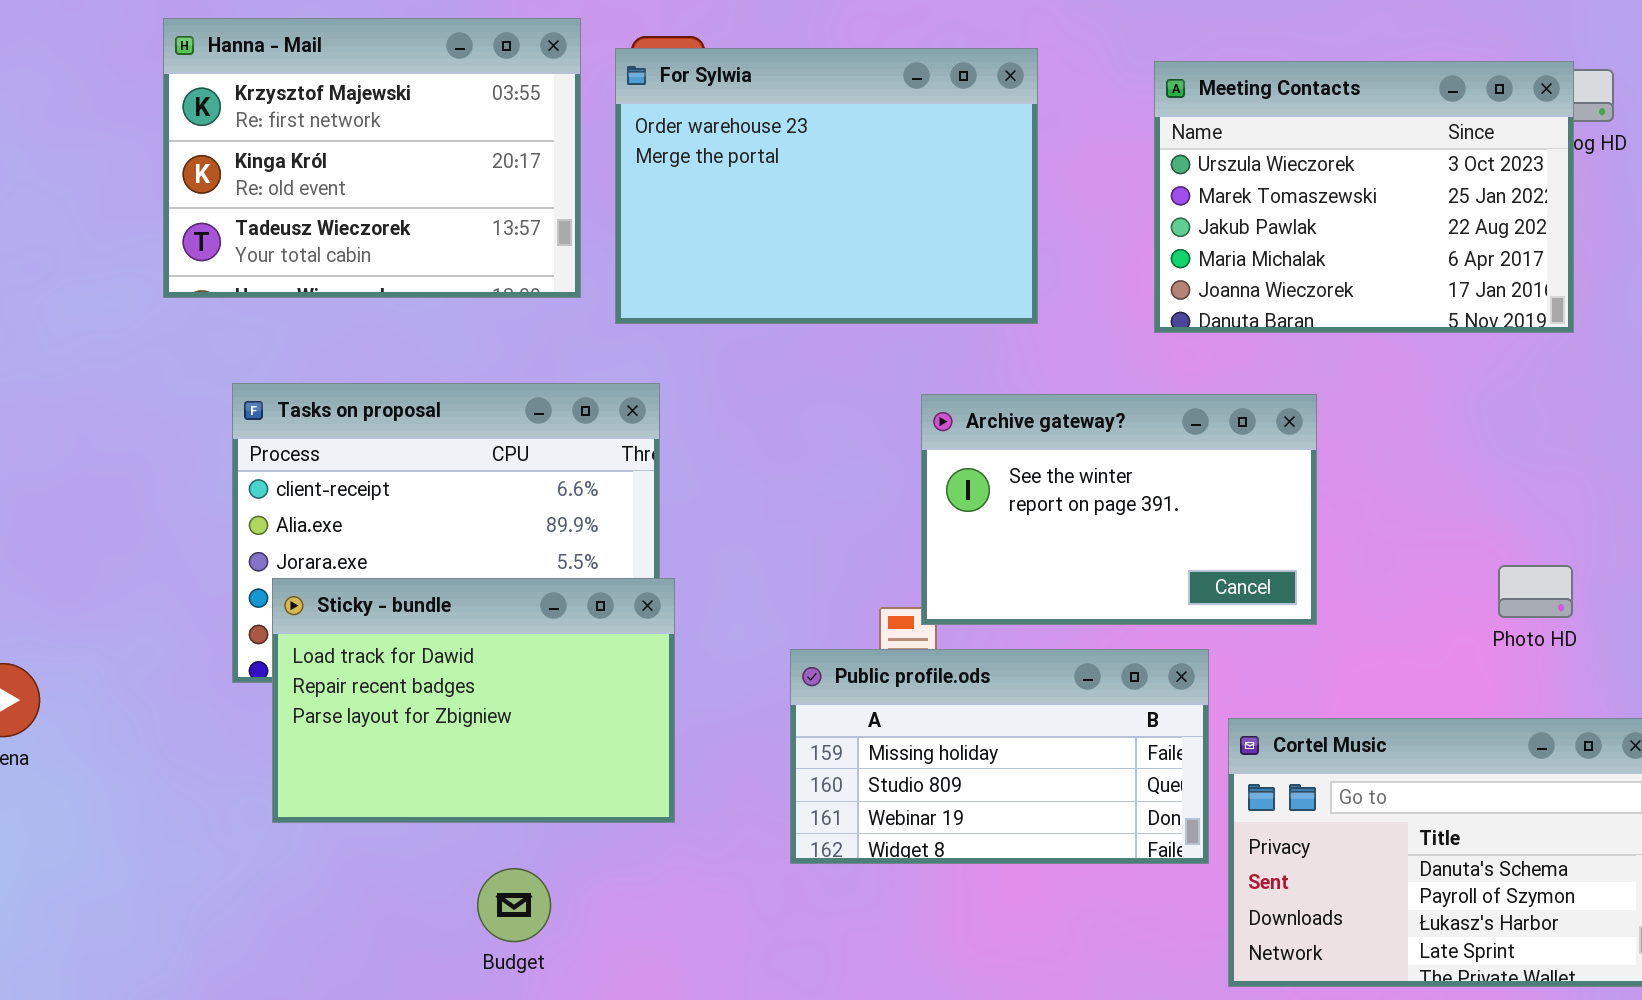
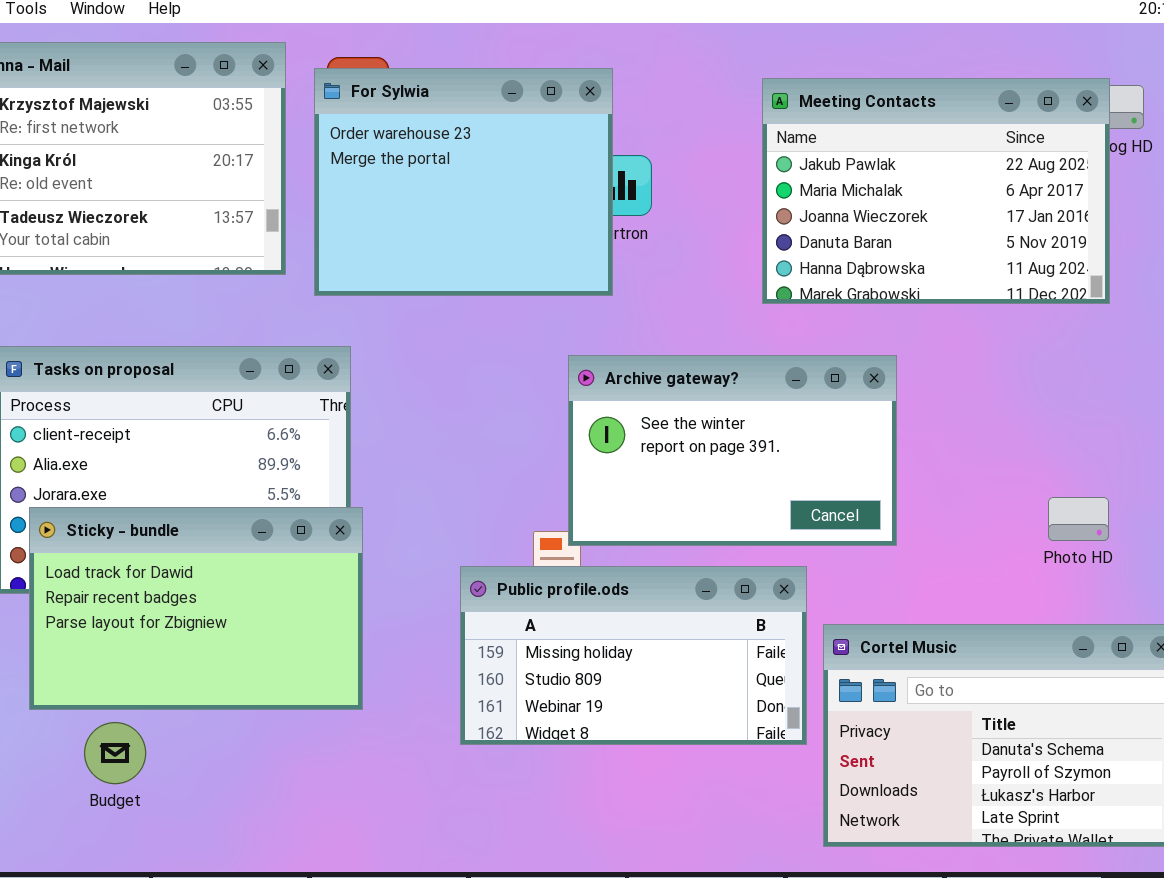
For Sylwia: [615,48,1038,324] -> [314,68,613,296], resized
Meeting Contacts: [1154,61,1574,333] -> [762,78,1110,304], scrolled down 2 rows
Budget: [477,868,551,942] -> [84,722,146,784], moved

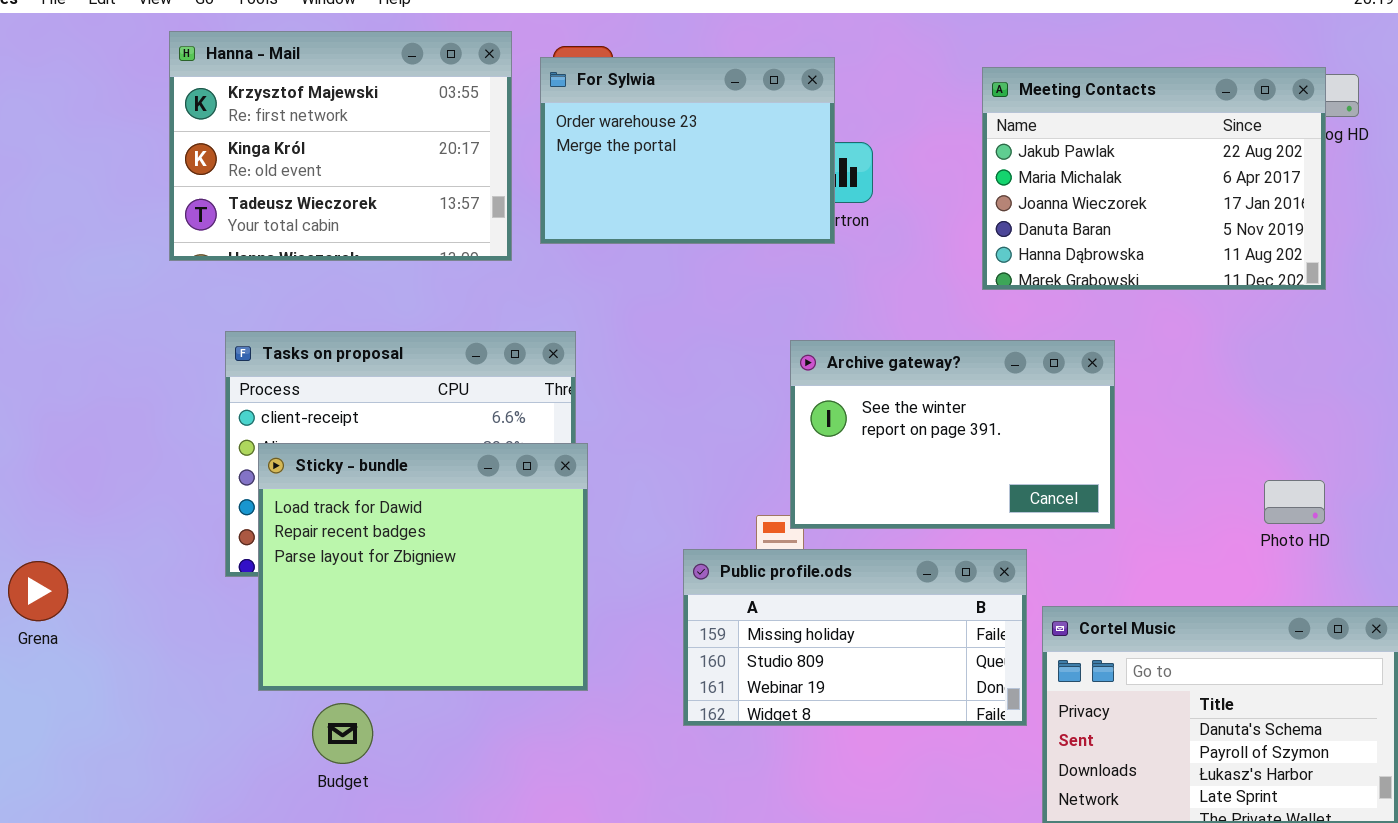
For Sylwia: [314,68,613,296] -> [540,57,835,244], resized
Sticky - bundle: [29,507,363,710] -> [258,443,588,691], resized

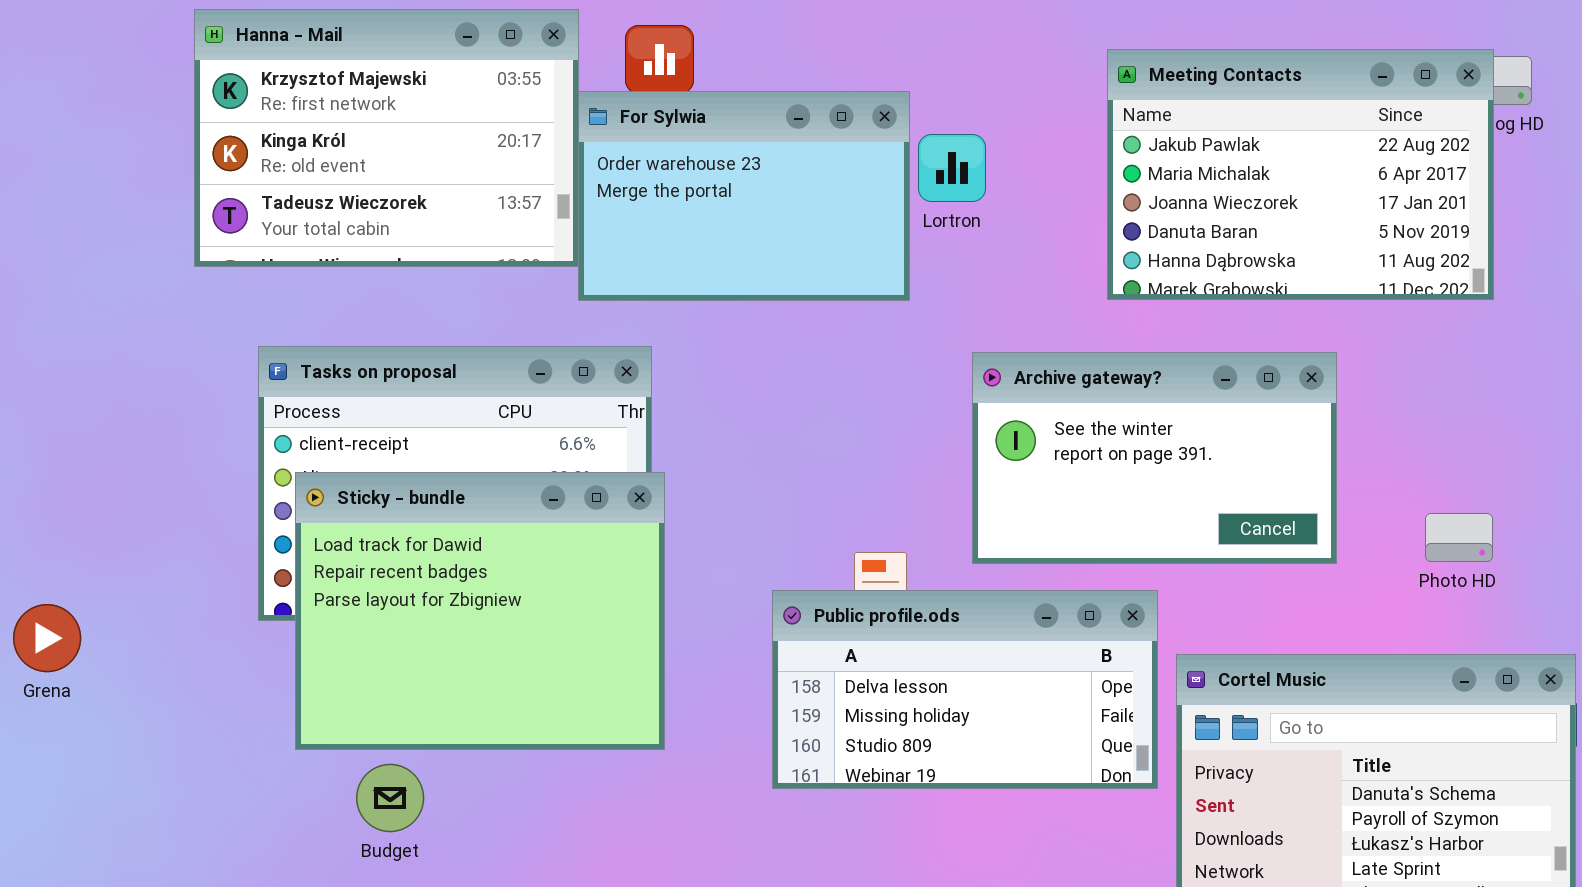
For Sylwia: [540,57,835,244] -> [578,91,910,301], moved
Archive gateway?: [790,340,1115,529] -> [972,352,1337,564], moved
Public profile.ods: [683,549,1027,726] -> [772,590,1158,789], scrolled up 1 row

